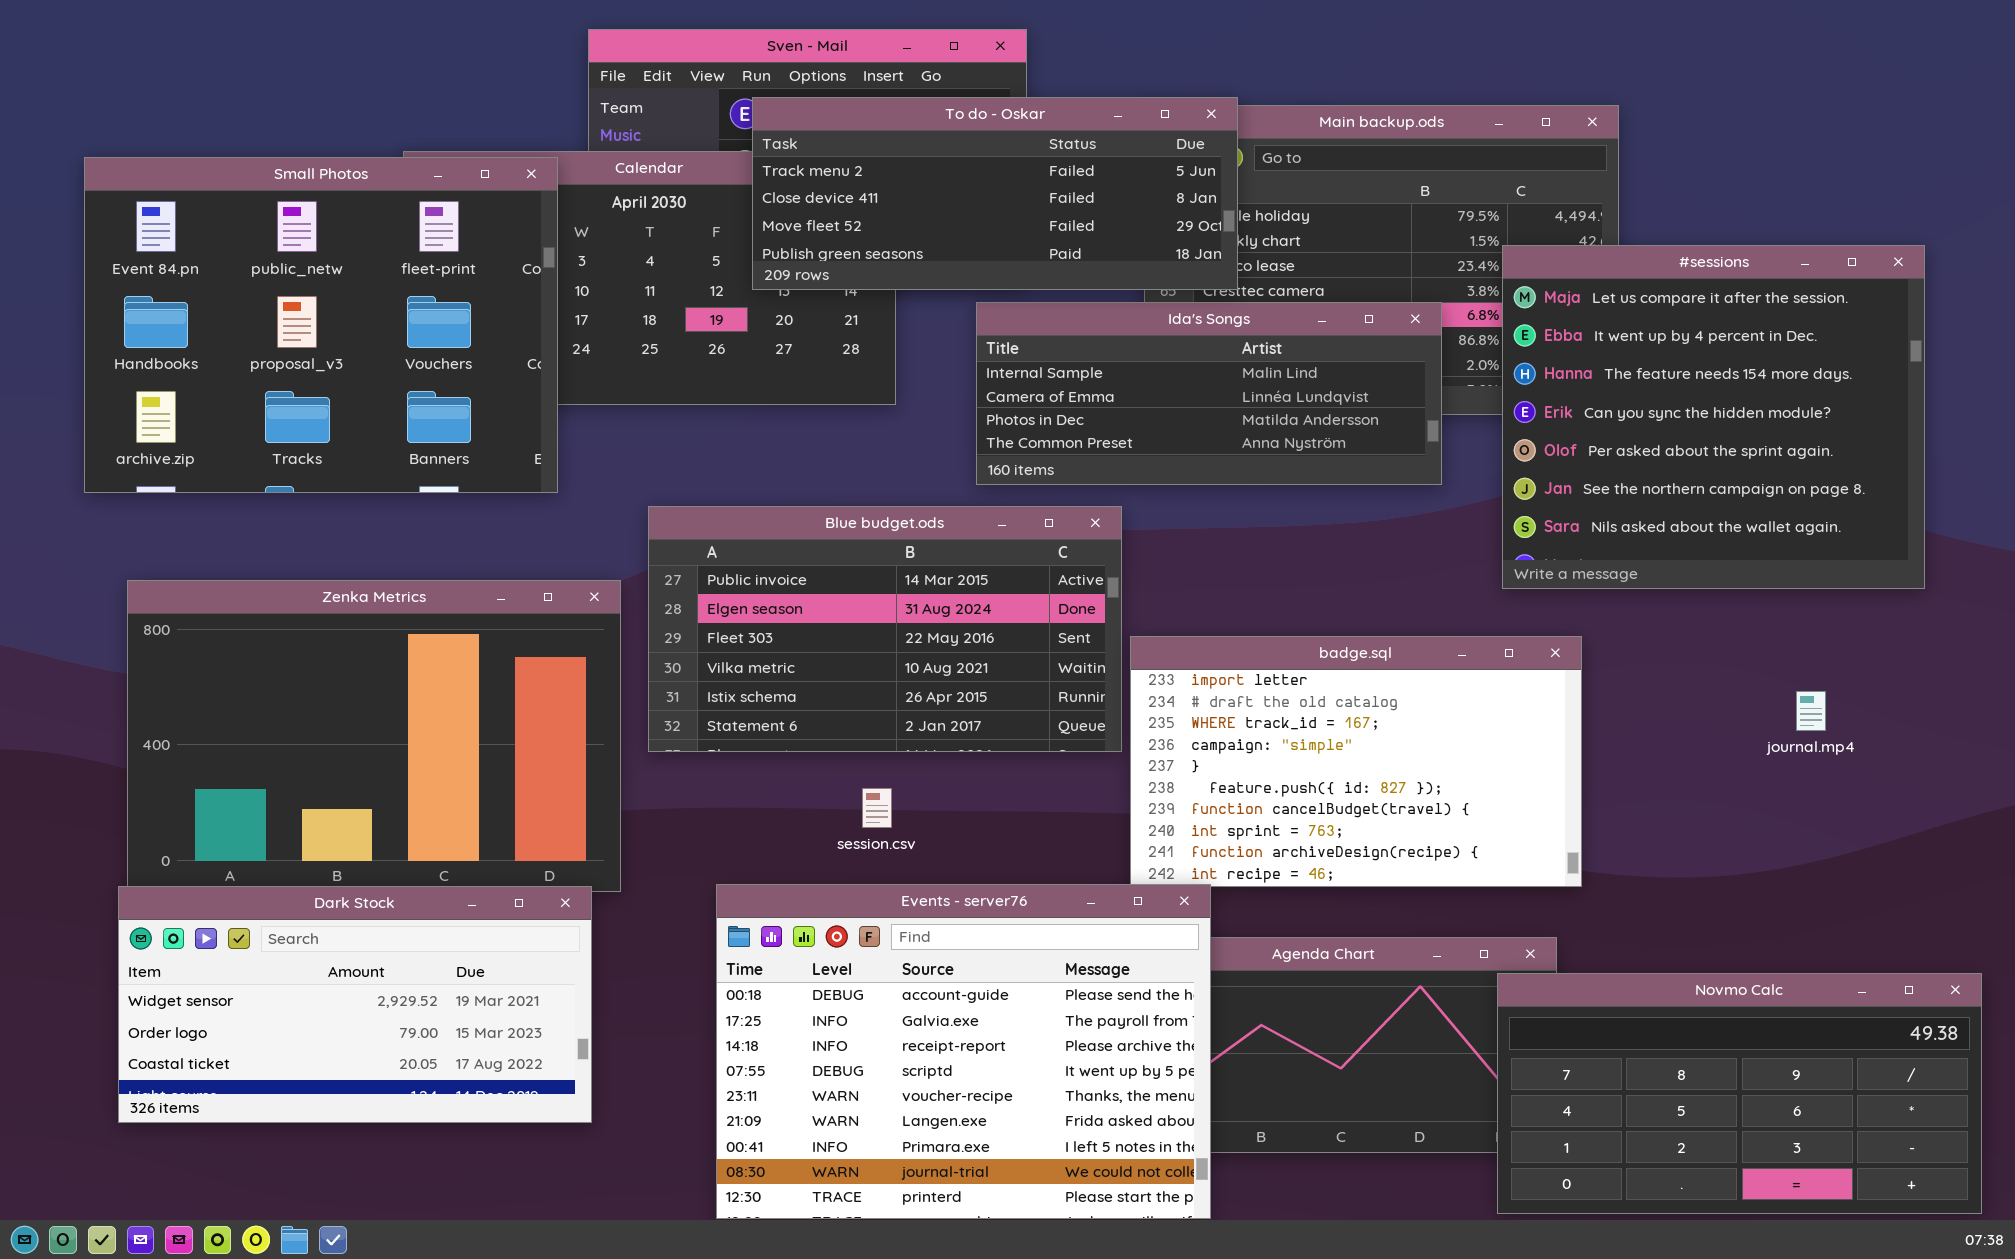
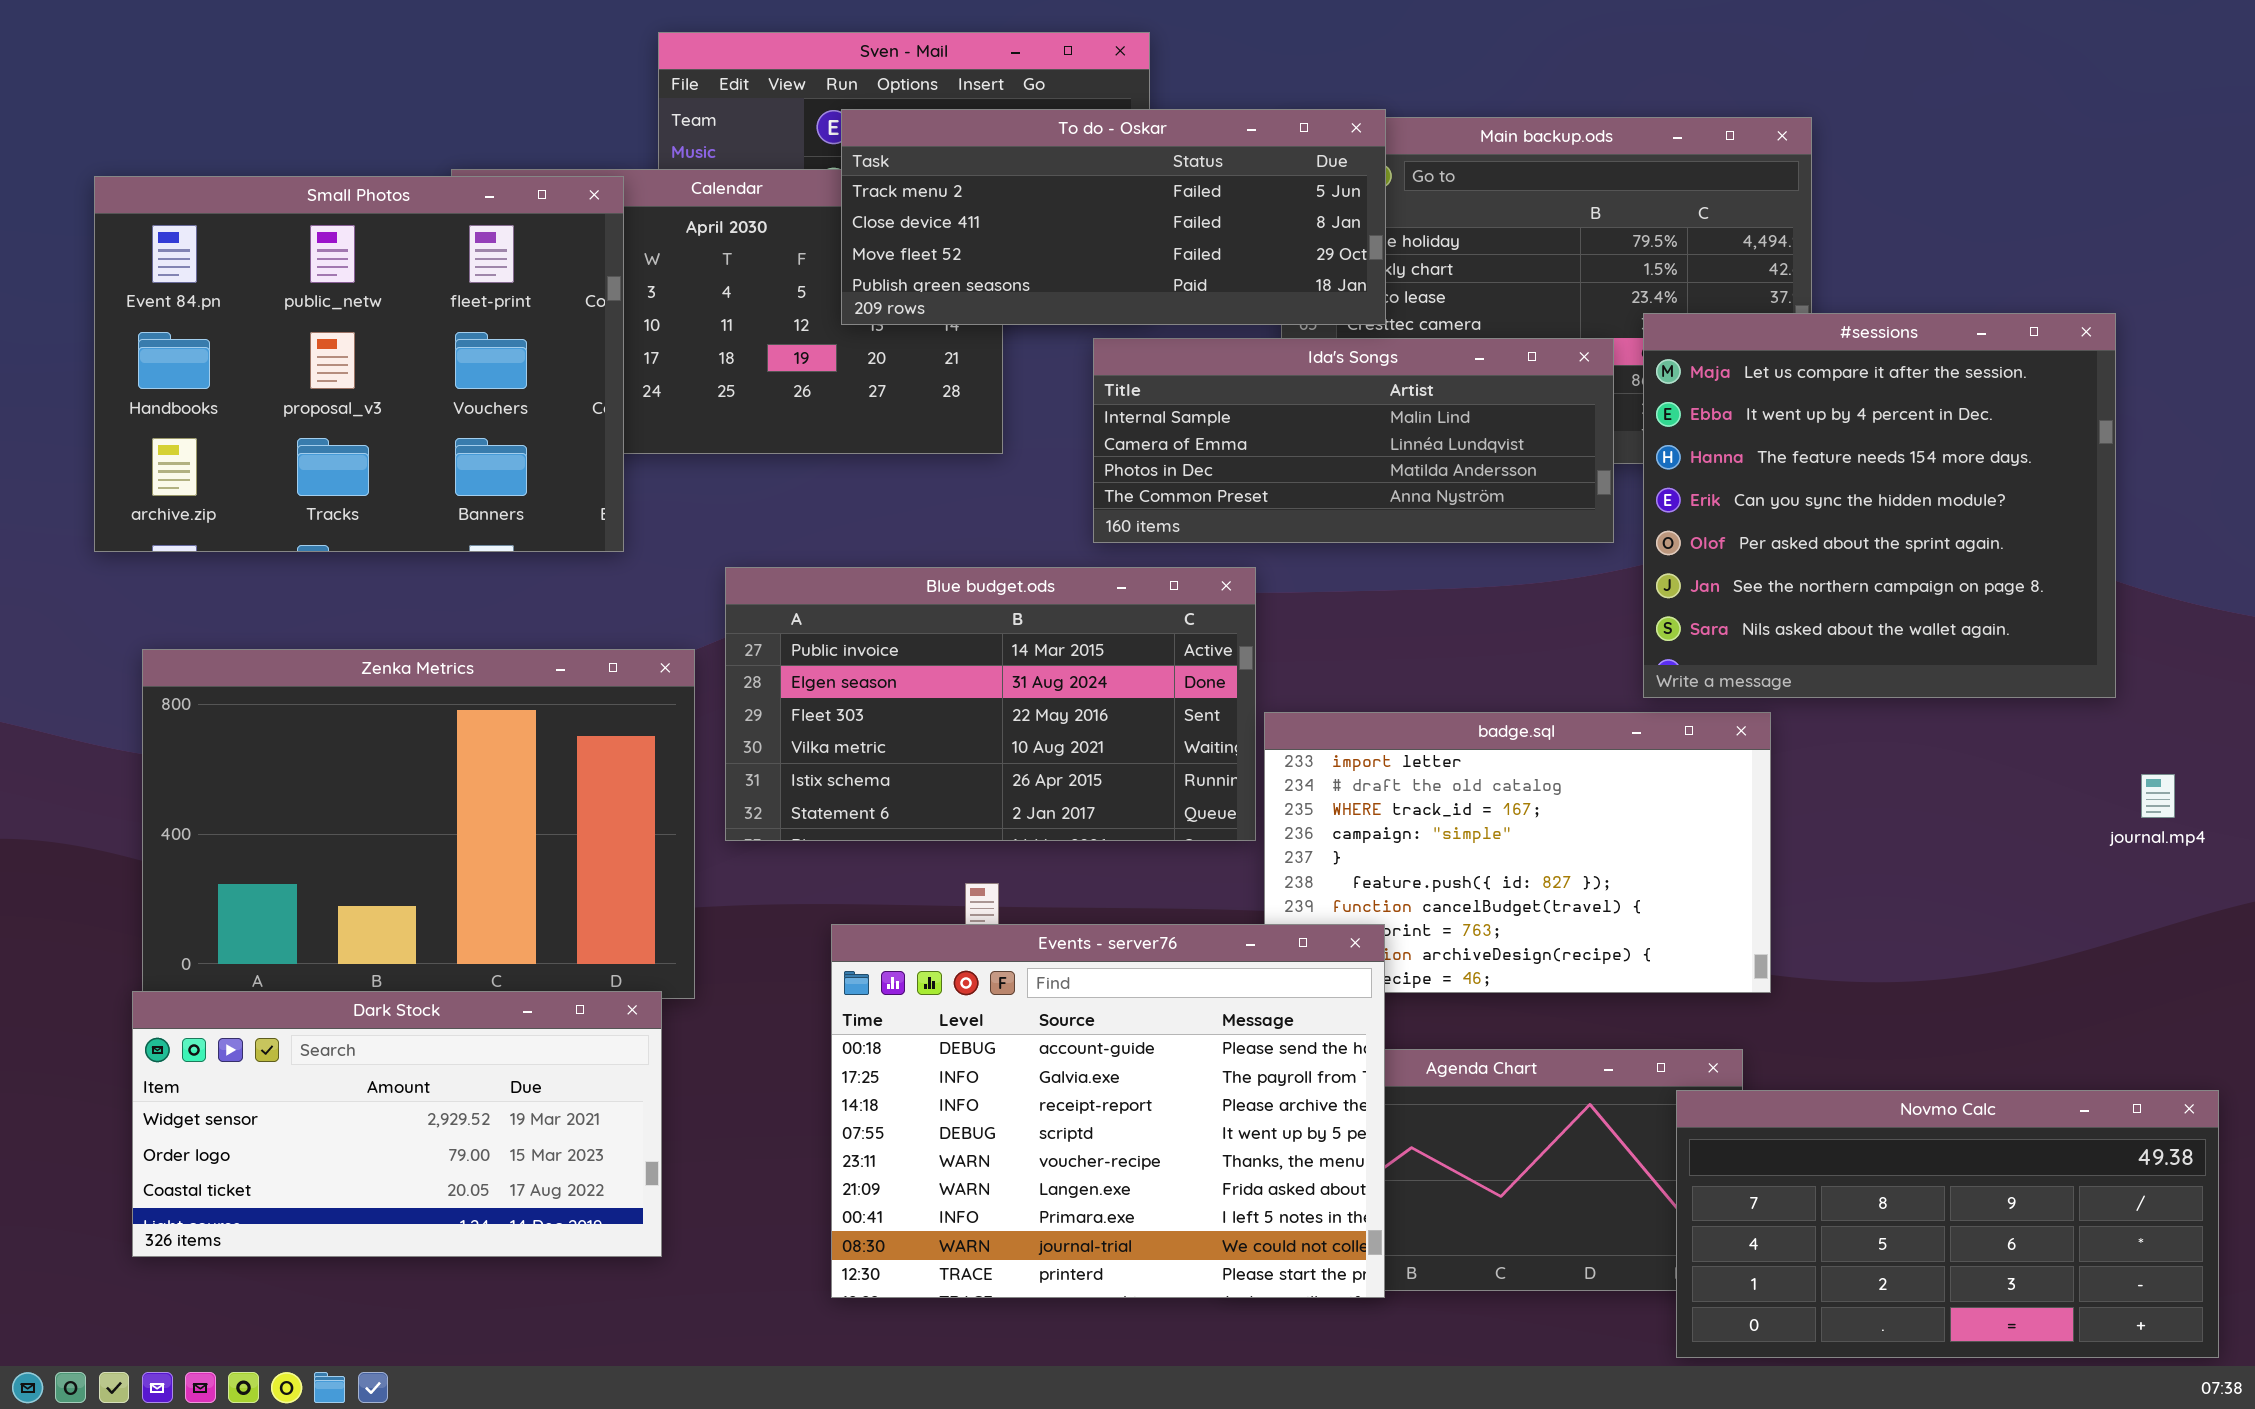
#sessions: [1502,245,1925,589] -> [1643,313,2116,698], moved
journal.mp4: [1796,691,1826,731] -> [2141,774,2175,818], moved
Events - server76: [716,884,1211,1219] -> [831,924,1385,1298], moved

